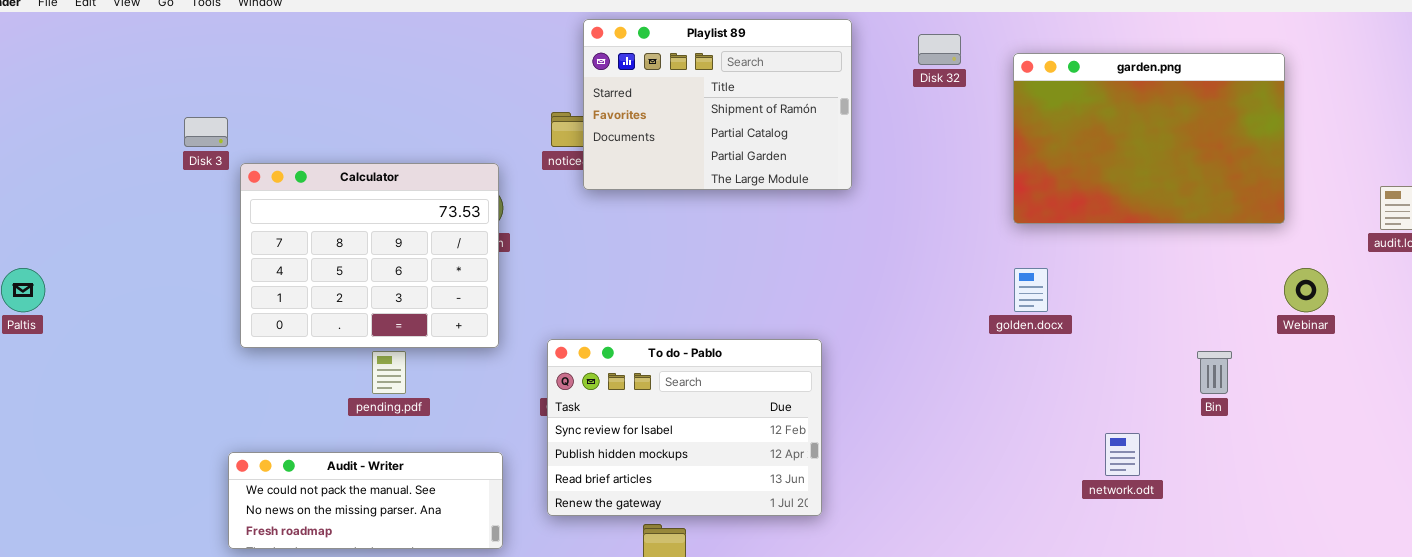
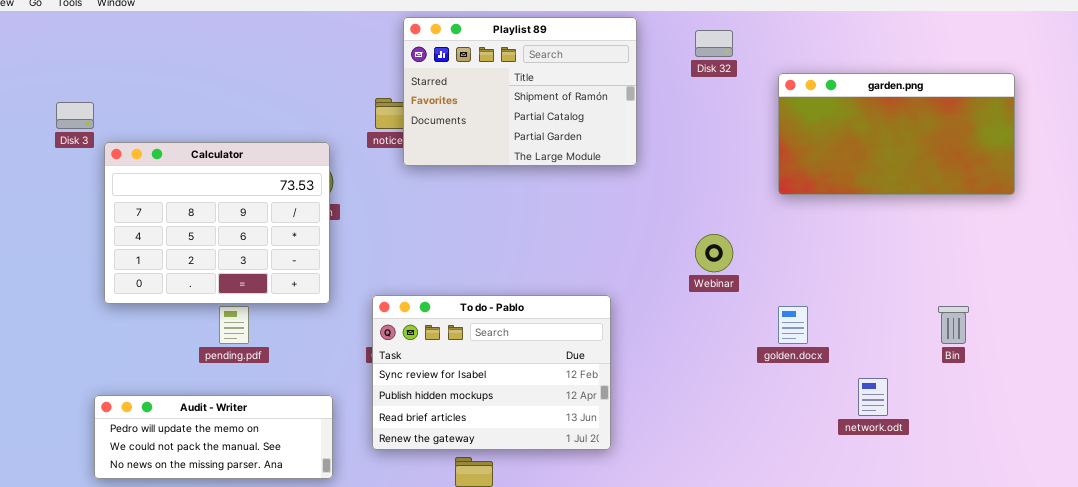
garden.png: [1013,53,1285,224] -> [778,73,1015,195], resized
golden.docx: [1014,268,1048,312] -> [778,306,808,344], moved
Webinar: [1284,268,1328,312] -> [695,234,733,272], moved
Audit - Writer: [228,452,503,549] -> [94,395,333,479], scrolled up 1 row

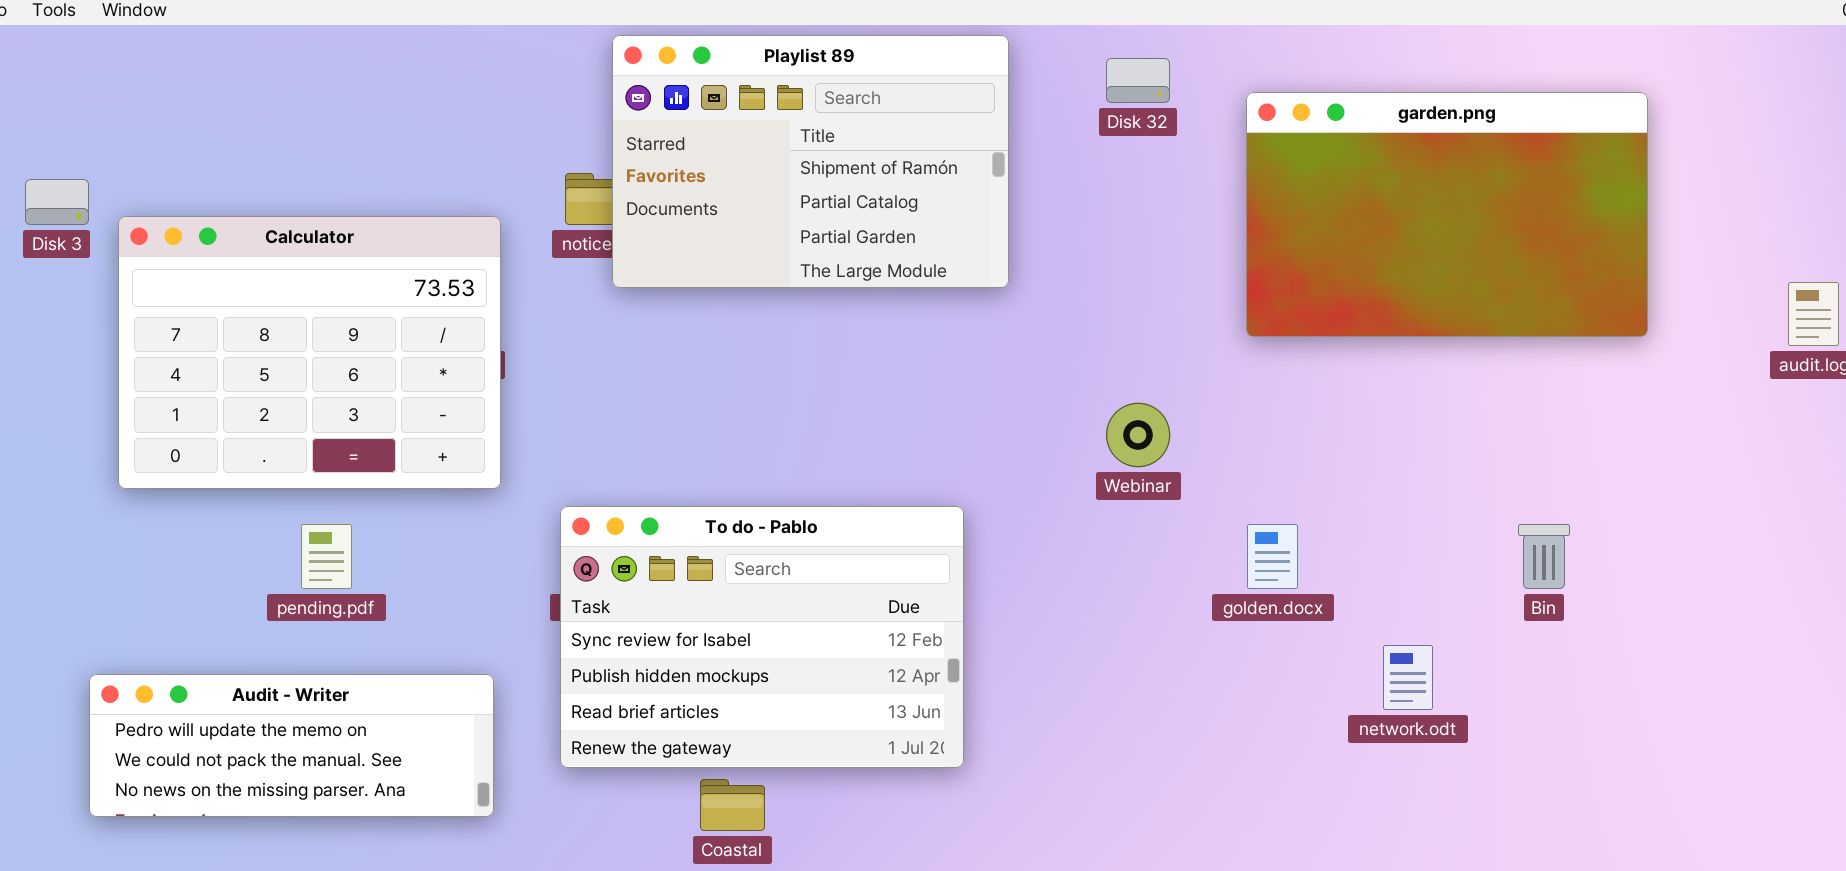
garden.png: [778,73,1015,195] -> [1246,92,1648,337], resized
Calculator: [104,142,330,304] -> [118,216,501,489], moved

